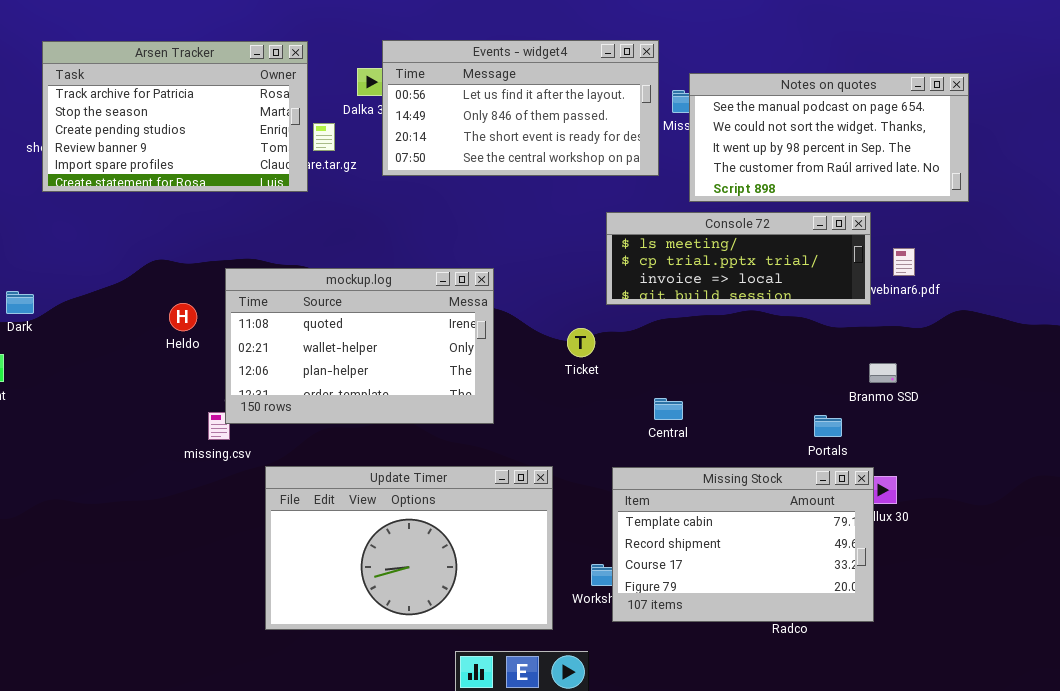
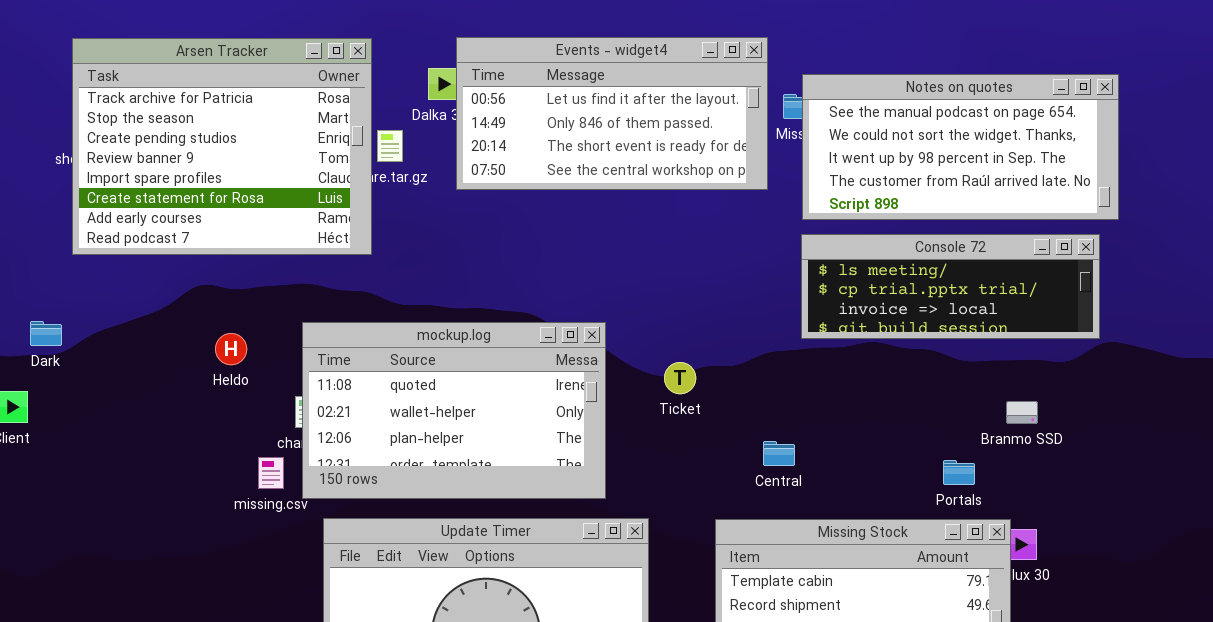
Arsen Tracker: [42,41,308,192] -> [72,38,372,255], resized
Console 72: [606,212,871,305] -> [801,234,1100,339], moved
mockup.log: [225,268,494,424] -> [302,322,606,499], moved

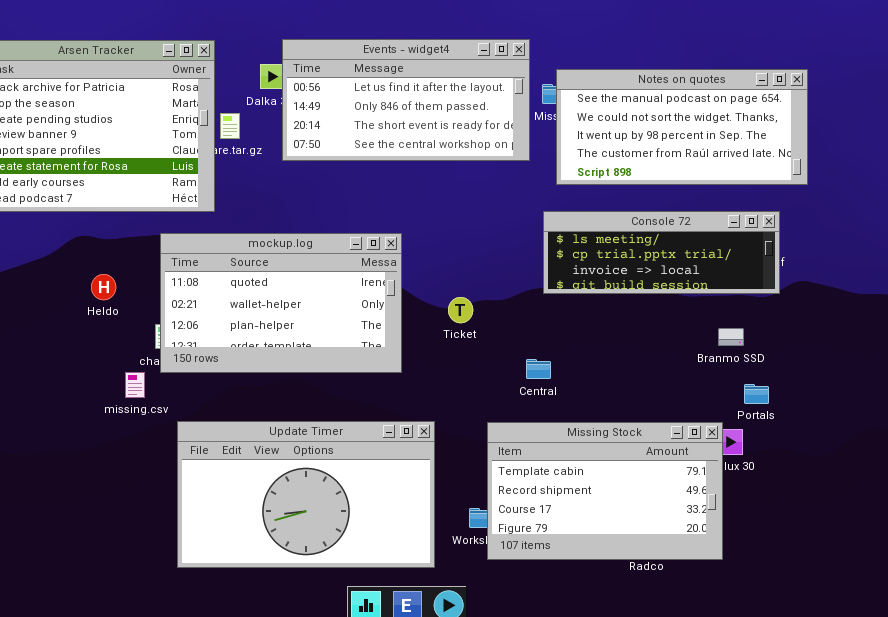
Console 72: [801,234,1100,339] -> [543,211,780,294], moved
mockup.log: [302,322,606,499] -> [160,233,402,373], moved
Portals: [943,460,975,485] -> [744,384,769,404], moved

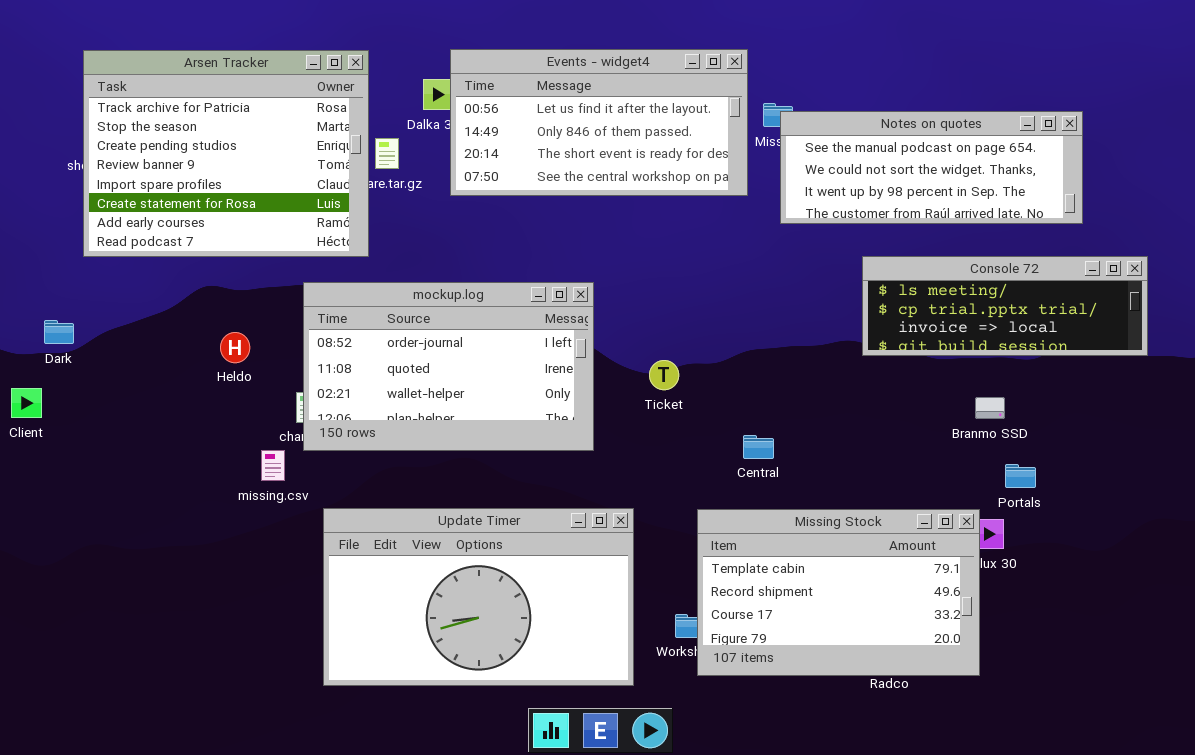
Notes on quotes: [556,69,808,185] -> [780,111,1083,224], resized
Console 72: [543,211,780,294] -> [862,256,1148,356], moved
mockup.log: [160,233,402,373] -> [303,282,594,451], scrolled up 1 row

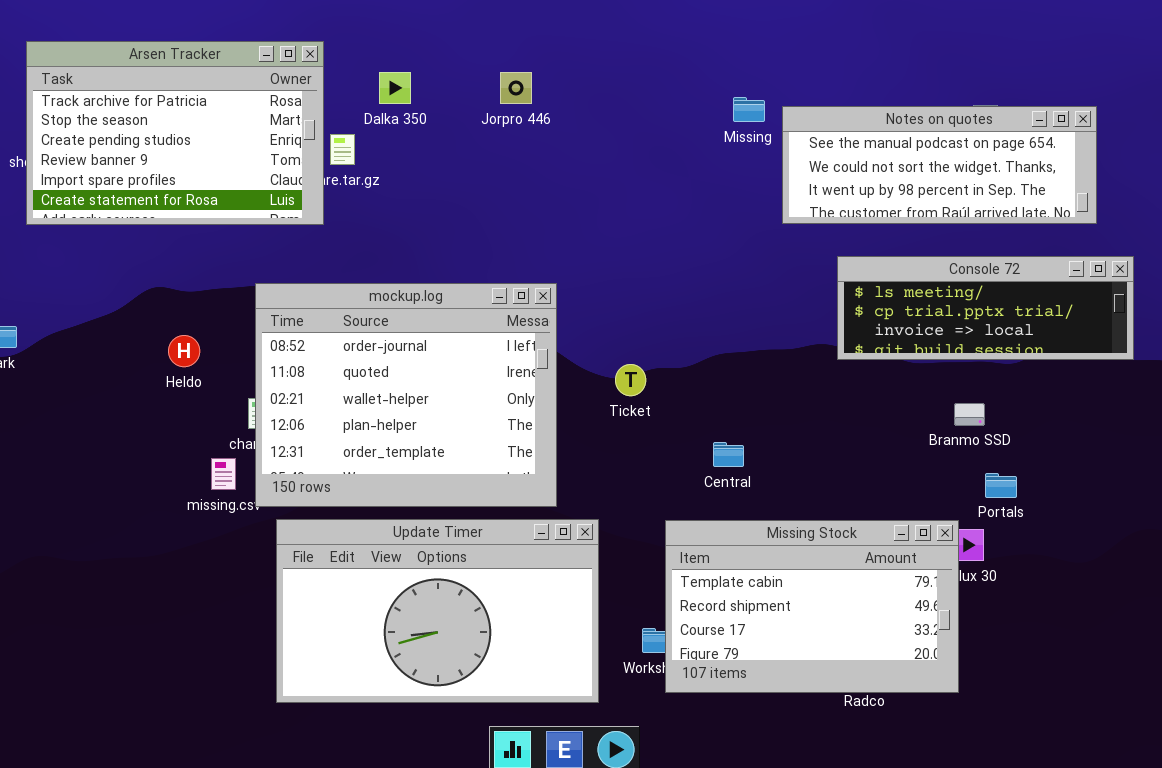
Events - widget4: [450,49,748,196] -> none, closed
Arsen Tracker: [83,50,369,257] -> [26,41,324,225], resized
Notes on quotes: [780,111,1083,224] -> [782,106,1097,224], moved
mockup.log: [303,282,594,451] -> [255,283,557,507], resized

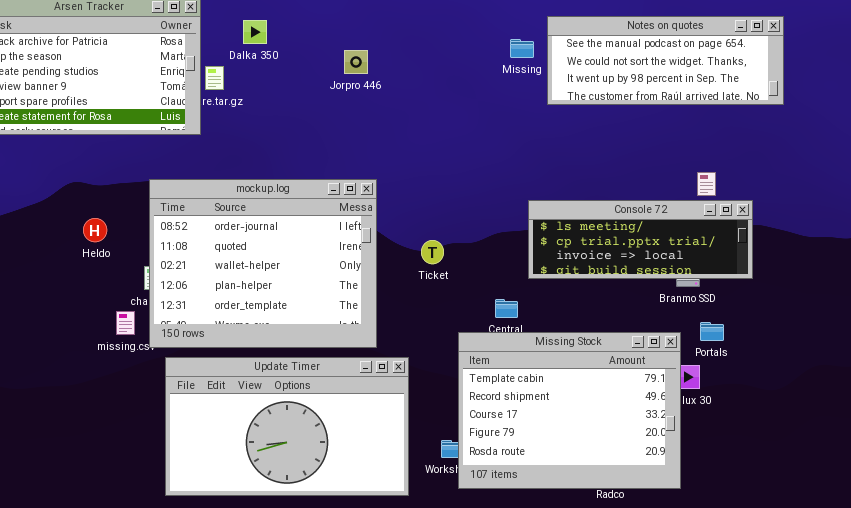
Jorpro 446: [500,72,532,104] -> [344,50,368,74], moved
Notes on quotes: [782,106,1097,224] -> [547,16,784,105], moved
Console 72: [837,256,1134,360] -> [528,200,753,279], moved
Missing Stock: [665,520,959,693] -> [458,332,681,489], resized

